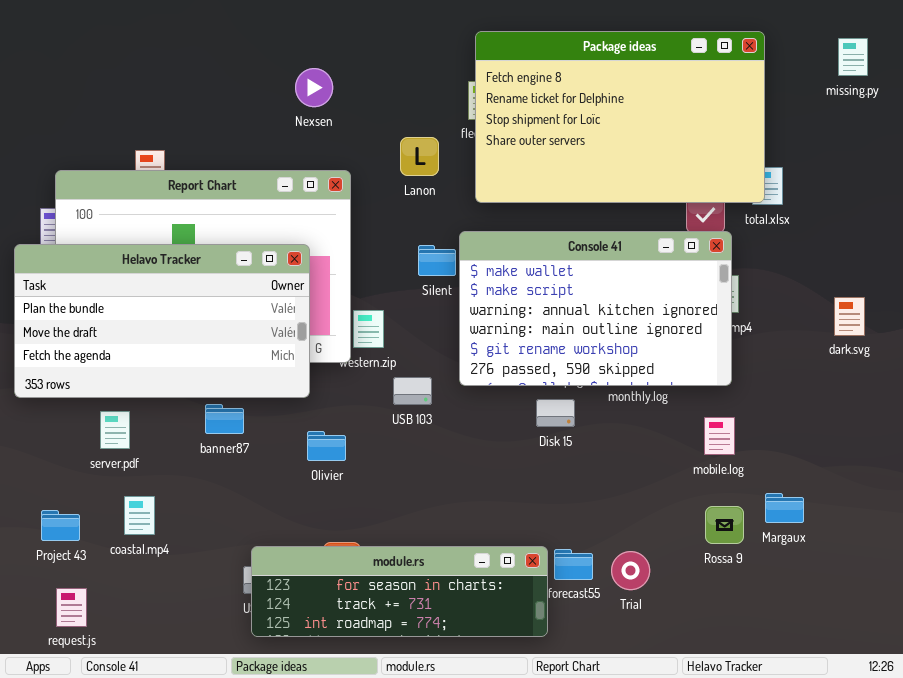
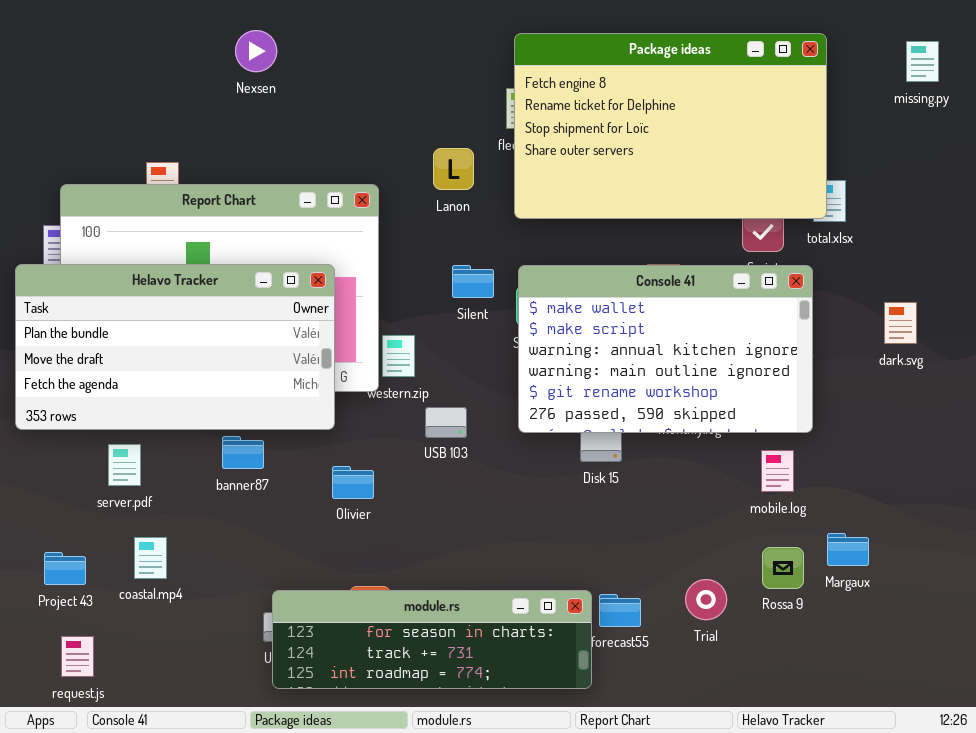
Nexsen: [295,68,333,107] -> [235,30,277,72], moved
Console 41: [459,231,732,386] -> [518,265,813,433], moved
dark.svg: [834,297,865,336] -> [884,302,917,344], moved
Trial: [611,551,650,590] -> [685,579,727,620], moved

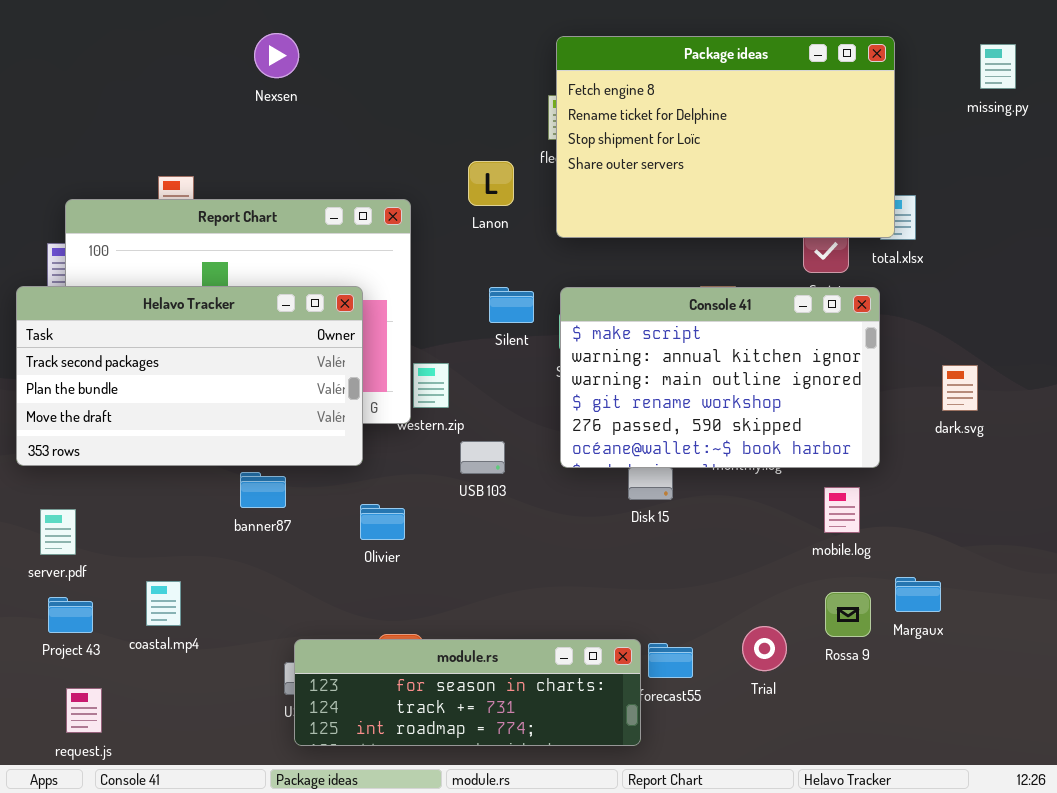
Helavo Tracker: [15,264,335,430] -> [16,286,363,466], scrolled up 1 row
Console 41: [518,265,813,433] -> [560,287,880,468], scrolled down 1 row
dark.svg: [884,302,917,344] -> [942,365,978,411], moved
server.pdf: [108,444,141,486] -> [40,509,76,555], moved

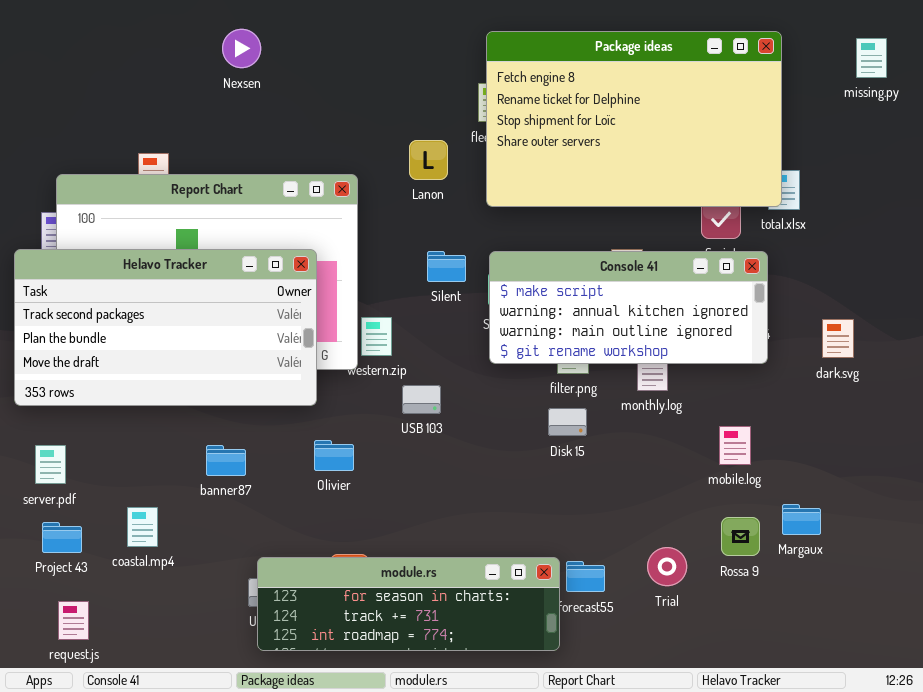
Console 41: [560,287,880,468] -> [489,251,768,364], resized
banner87: [240,472,286,508] -> [206,445,246,476], moved

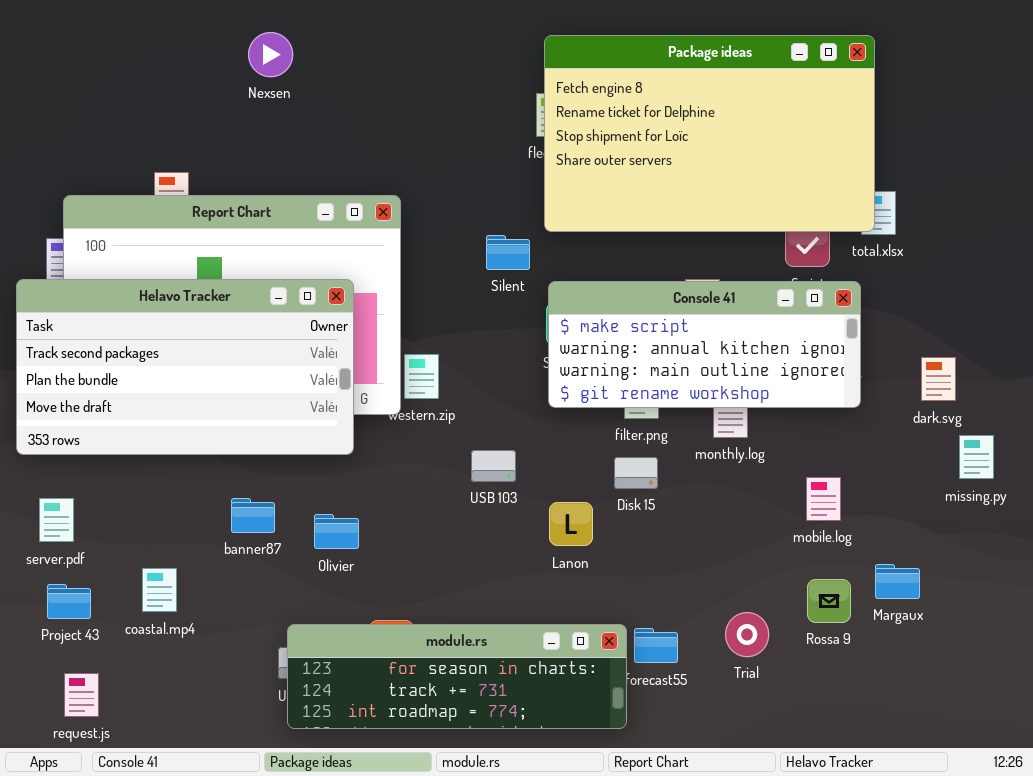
missing.py: [856,38,887,78] -> [959,435,994,479], moved
Lanon: [409,140,448,180] -> [549,502,593,546], moved
Silent: [427,251,466,282] -> [486,235,530,270], moved
USB 103: [402,385,441,414] -> [471,450,516,482], moved
Olivier: [314,440,354,471] -> [314,514,359,549], moved

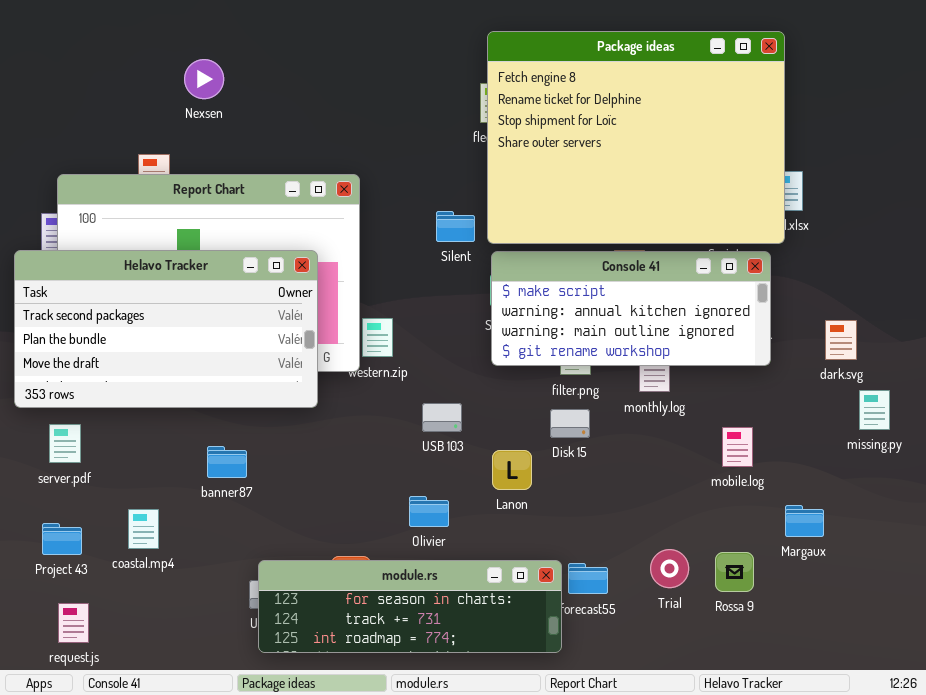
Nexsen: [248,32,293,77] -> [184,59,224,99], moved
Package ideas: [544,35,875,232] -> [487,31,785,244], resized
server.pdf: [39,498,74,542] -> [49,424,81,463], moved
Olivier: [314,514,359,549] -> [409,496,449,527], moved
Rossa 9: [807,579,851,623] -> [715,552,754,592], moved

